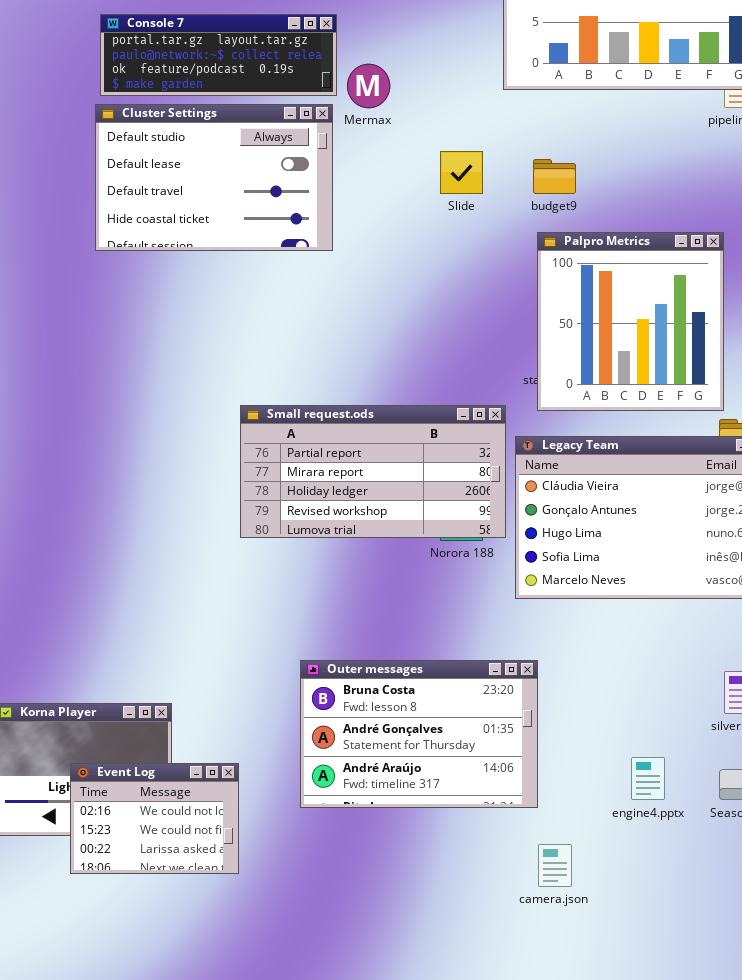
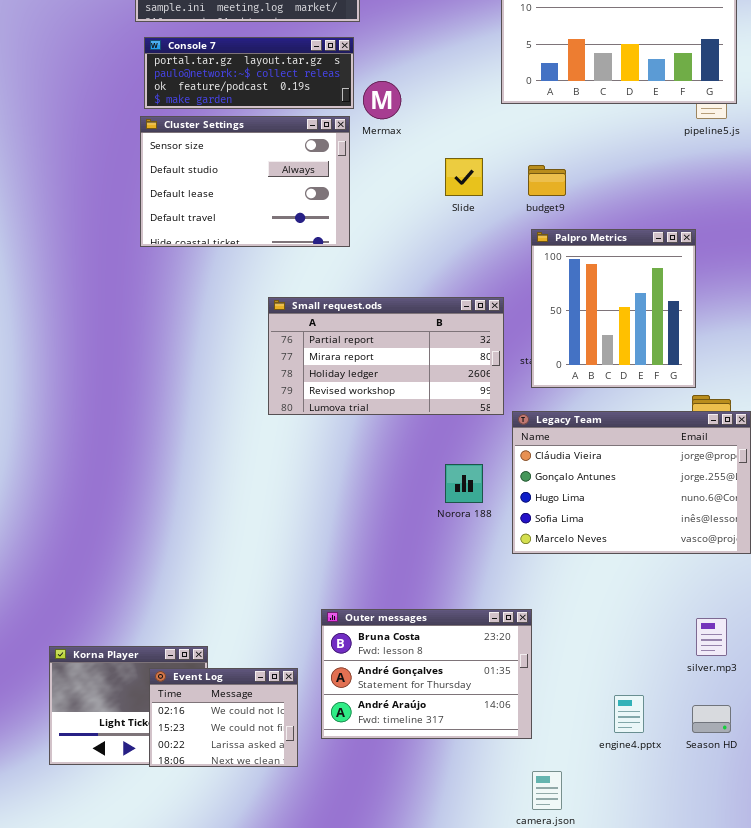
Cluster Settings: [95,104,333,251] -> [140,116,350,247], scrolled up 1 row
Small request.ods: [240,405,506,538] -> [268,297,504,415], moved
Event Log: [70,763,239,874] -> [149,668,298,767], moved

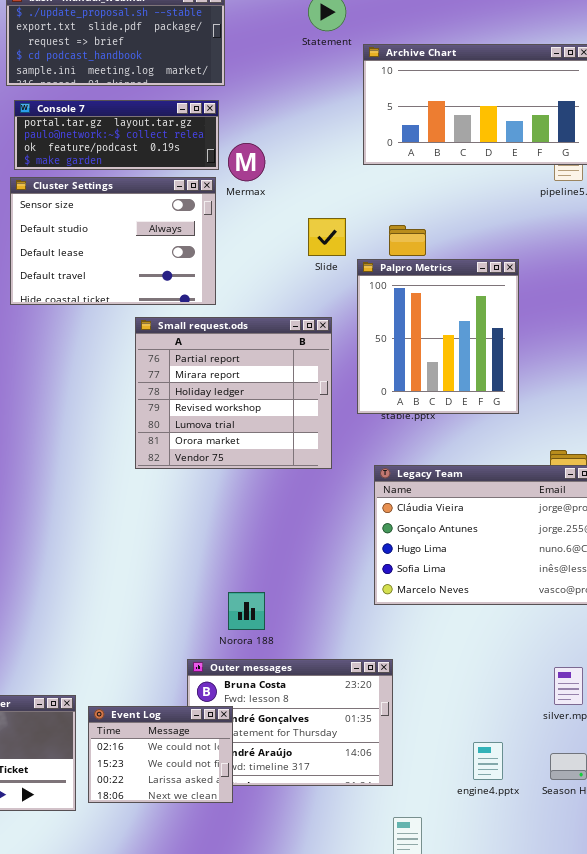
Palpro Metrics: [531,229,696,388] -> [357,259,519,414], moved
Small request.ods: [268,297,504,415] -> [135,317,332,469], resized
Norora 188: [445,464,483,503] -> [228,592,265,630], moved
Event Log: [149,668,298,767] -> [88,706,233,803], moved

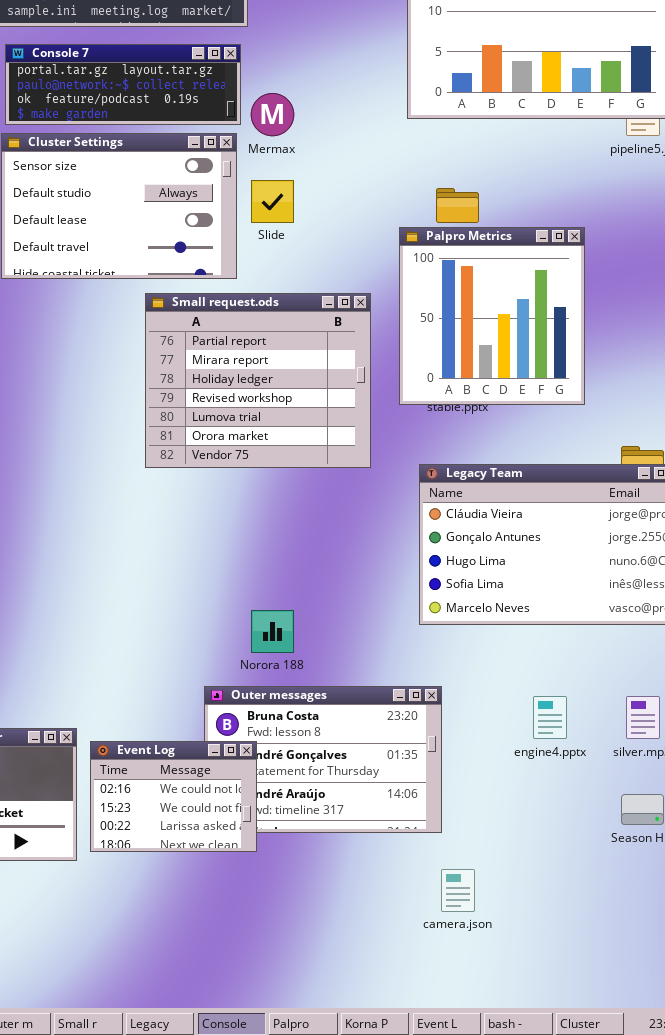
Slide: [308,218,346,256] -> [251,180,294,223], moved
engine4.pptx: [473,742,503,780] -> [533,696,567,739], moved

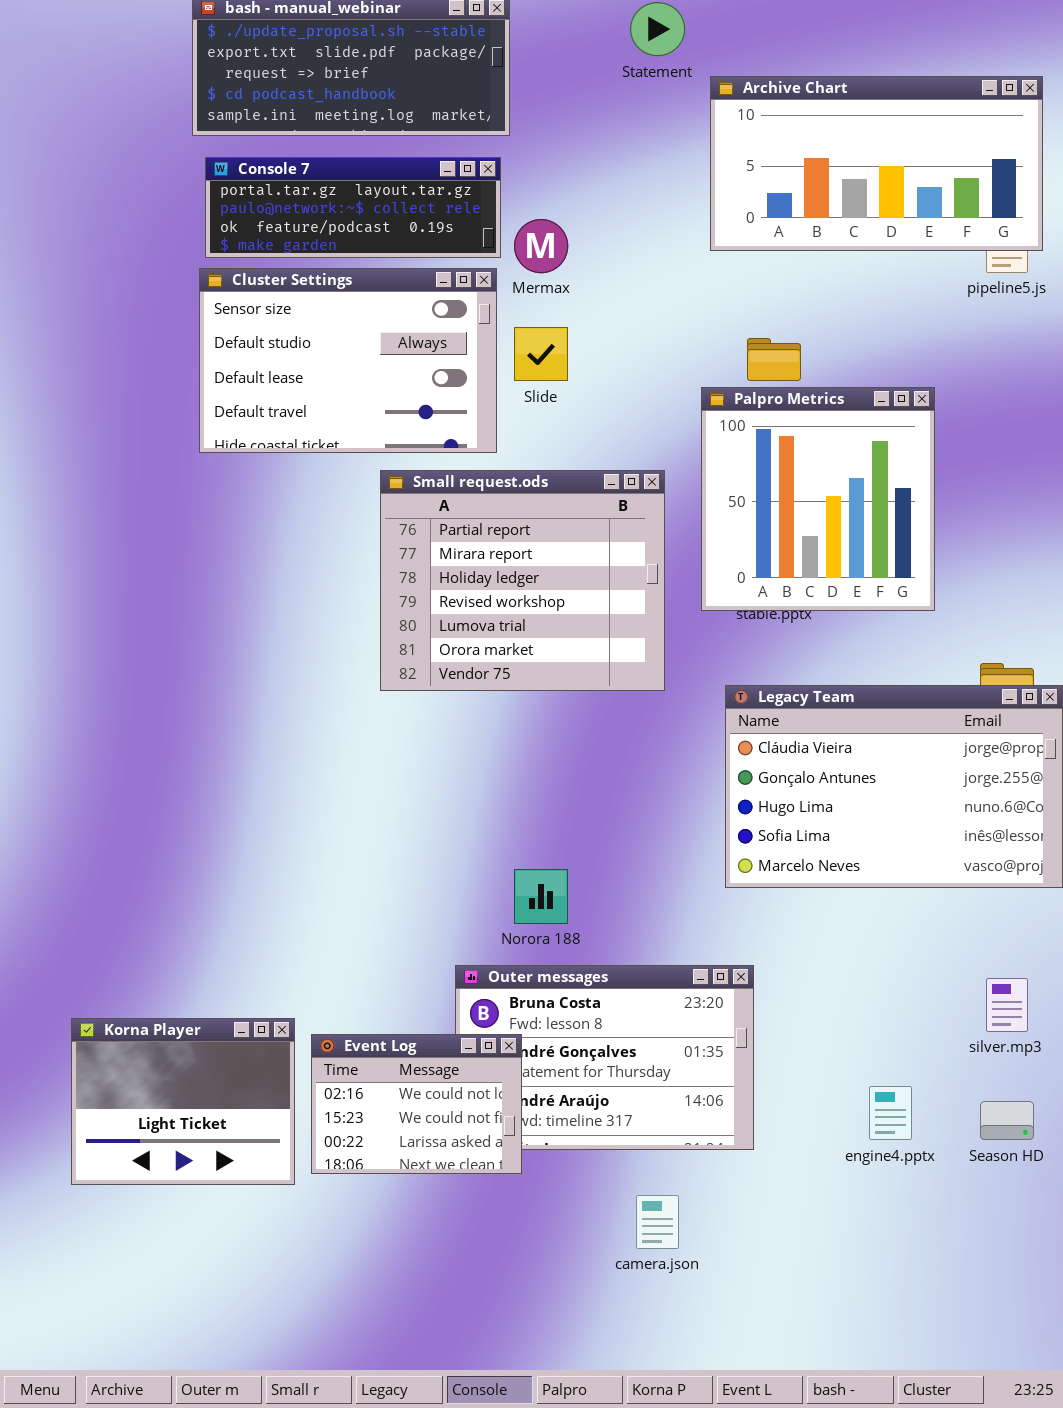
engine4.pptx: [533,696,567,739] -> [869,1086,912,1140], moved
camera.json: [441,869,475,912] -> [636,1195,679,1249], moved

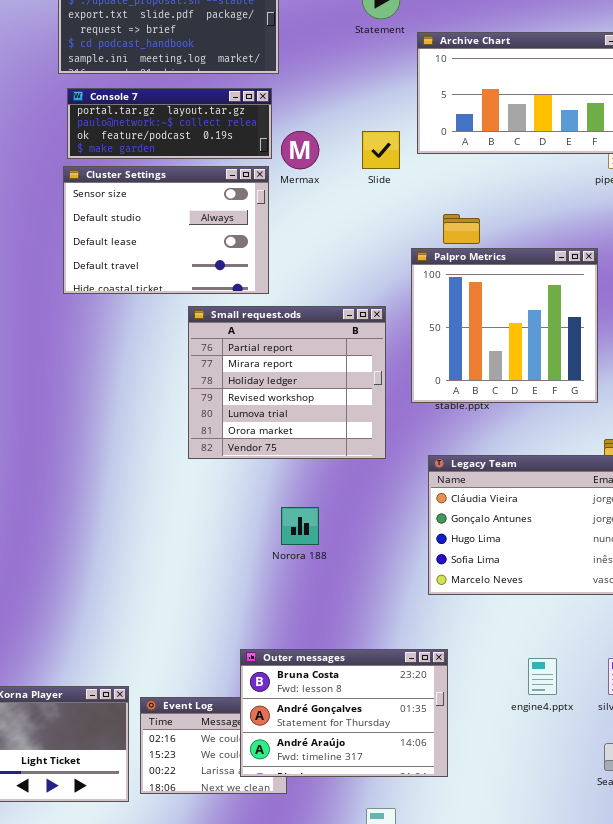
Slide: [514,327,568,381] -> [362,131,400,169], moved
Palpro Metrics: [701,387,935,611] -> [411,248,598,403], resized
Norora 188: [514,869,568,924] -> [281,507,319,545], moved
Outer messages: [455,965,754,1150] -> [240,649,448,777], raised
engine4.pptx: [869,1086,912,1140] -> [528,658,557,695], moved

